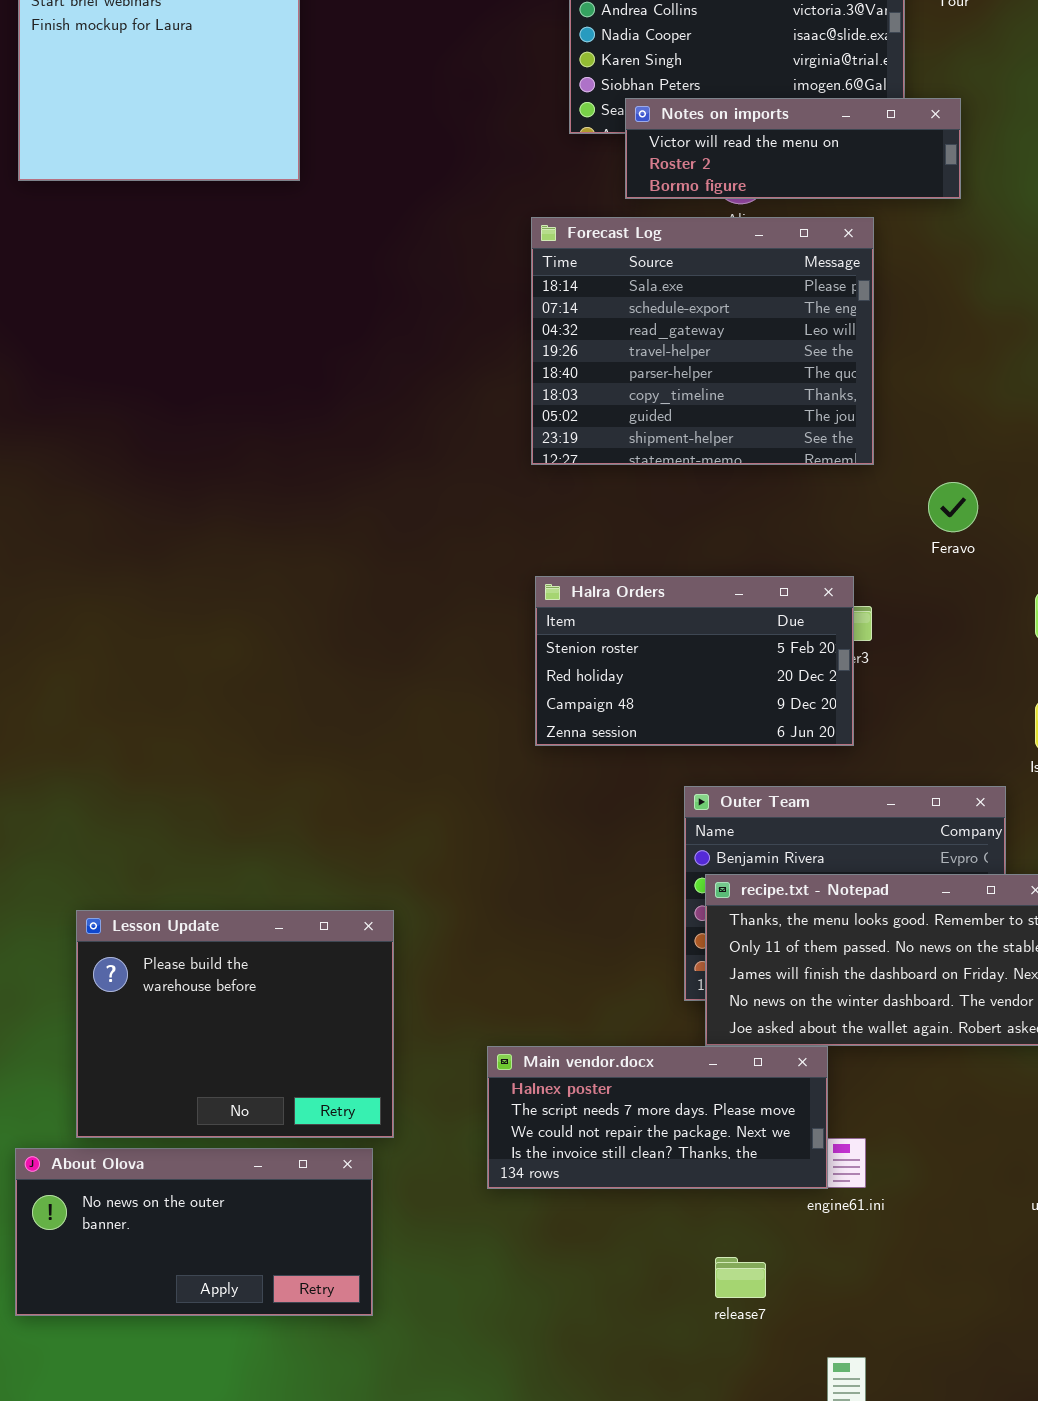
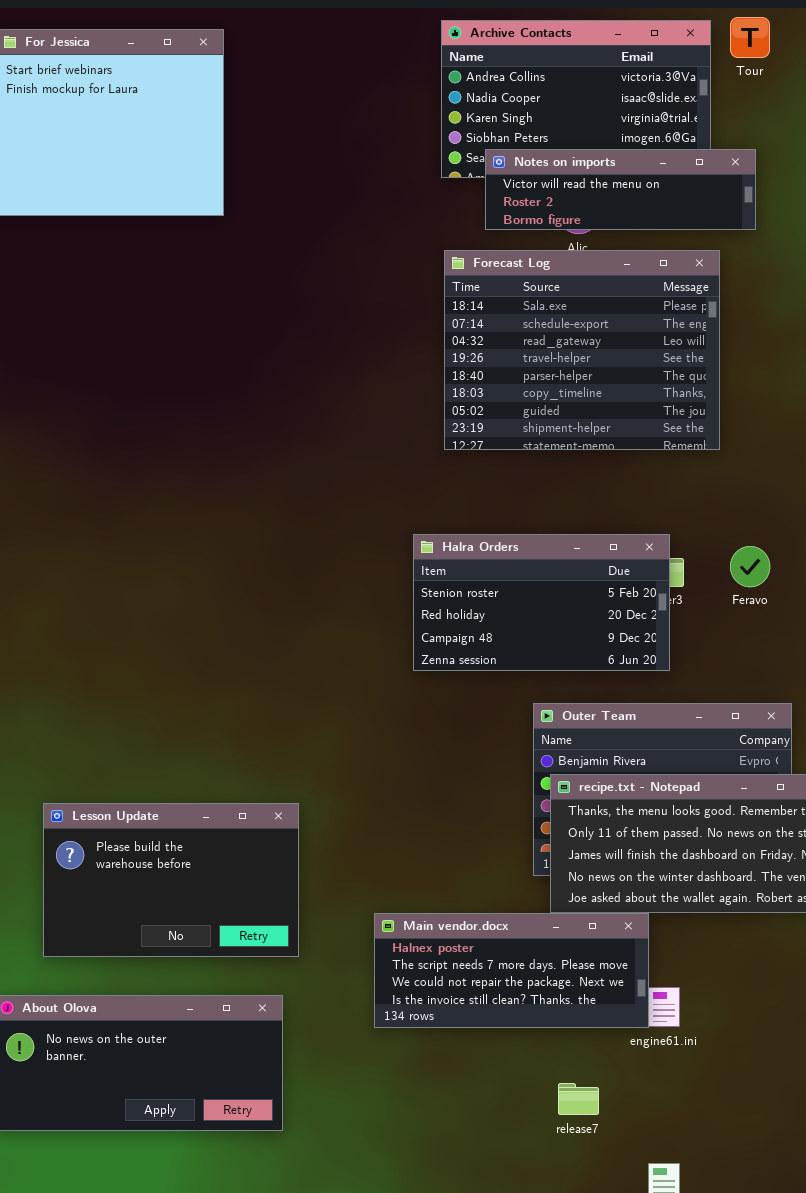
Forecast Log: [531,217,874,465] -> [444,250,720,450], moved
Feravo: [928,482,978,532] -> [730,546,770,587], moved
Lesson Update: [76,910,394,1138] -> [43,803,299,957], resized

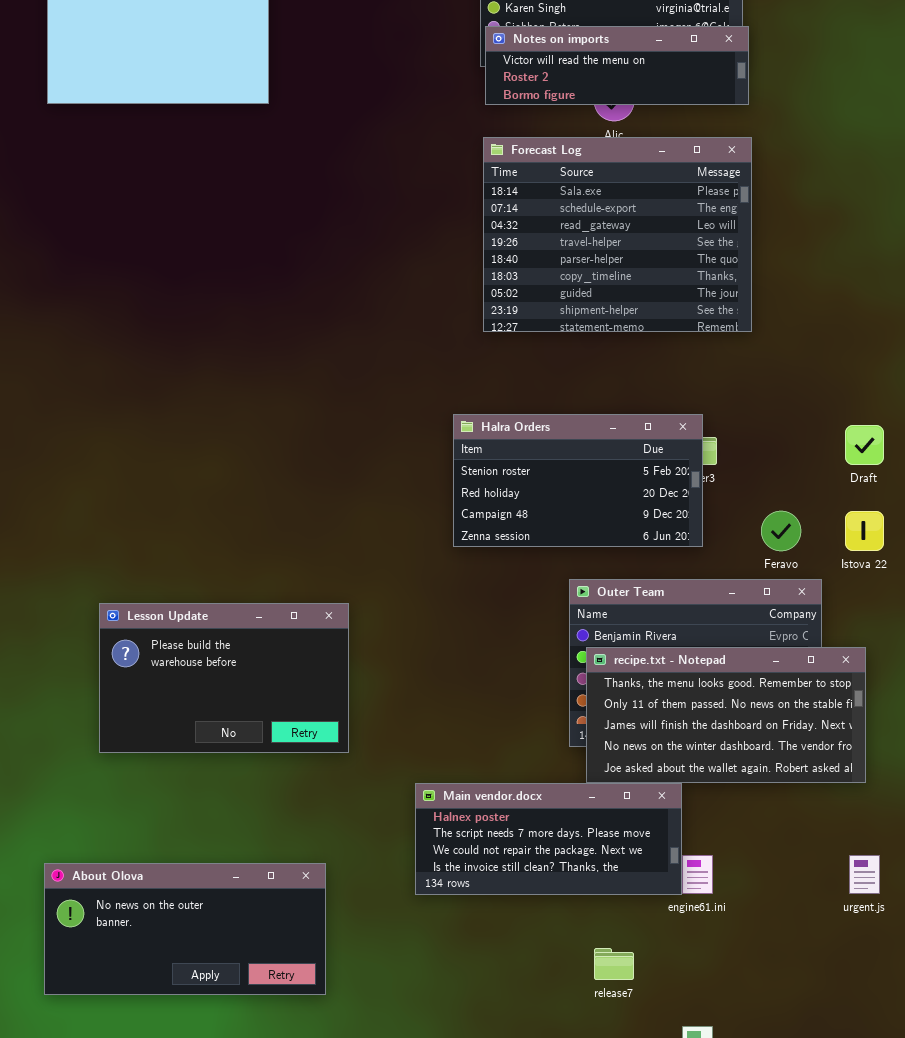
Notes on imports: [485,149,756,230] -> [485,26,749,105], moved
Feravo: [730,546,770,587] -> [761,511,801,551], moved
Lesson Update: [43,803,299,957] -> [99,603,349,753], moved

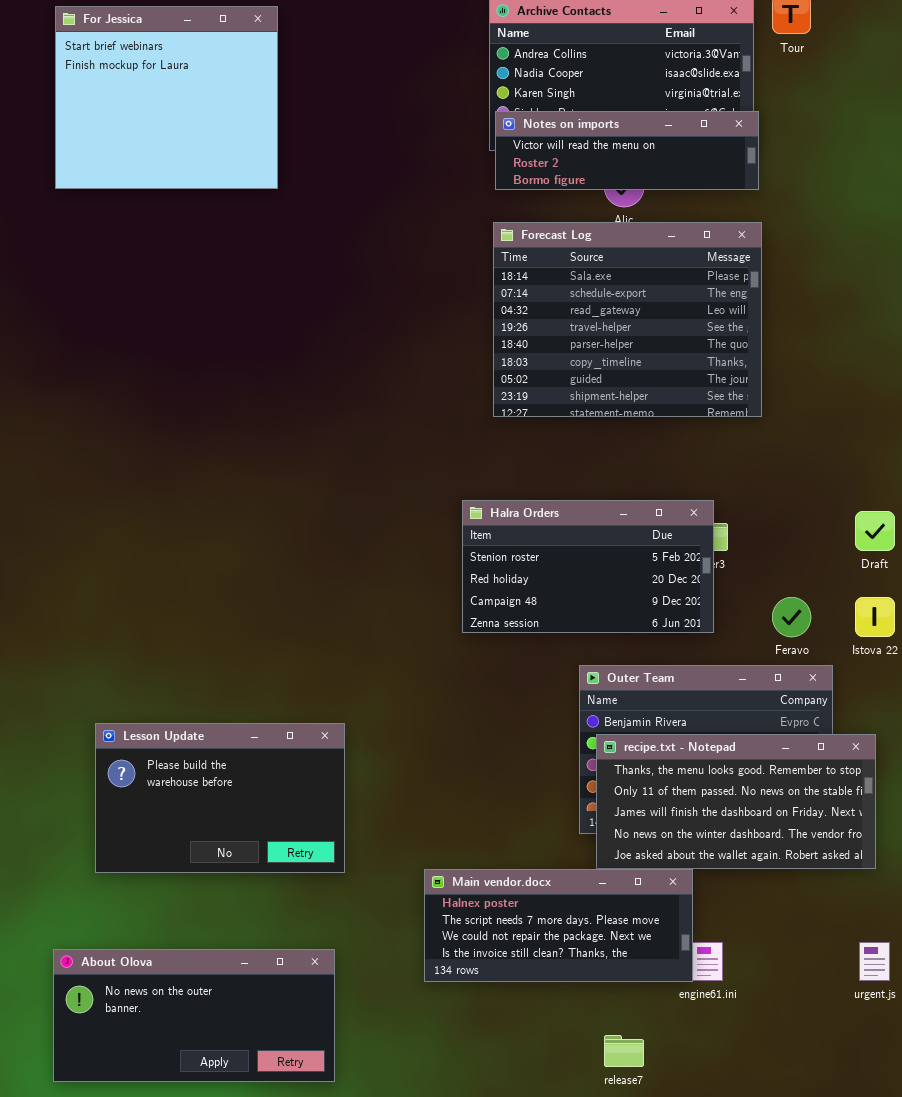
Lesson Update: [99,603,349,753] -> [95,723,345,873], moved

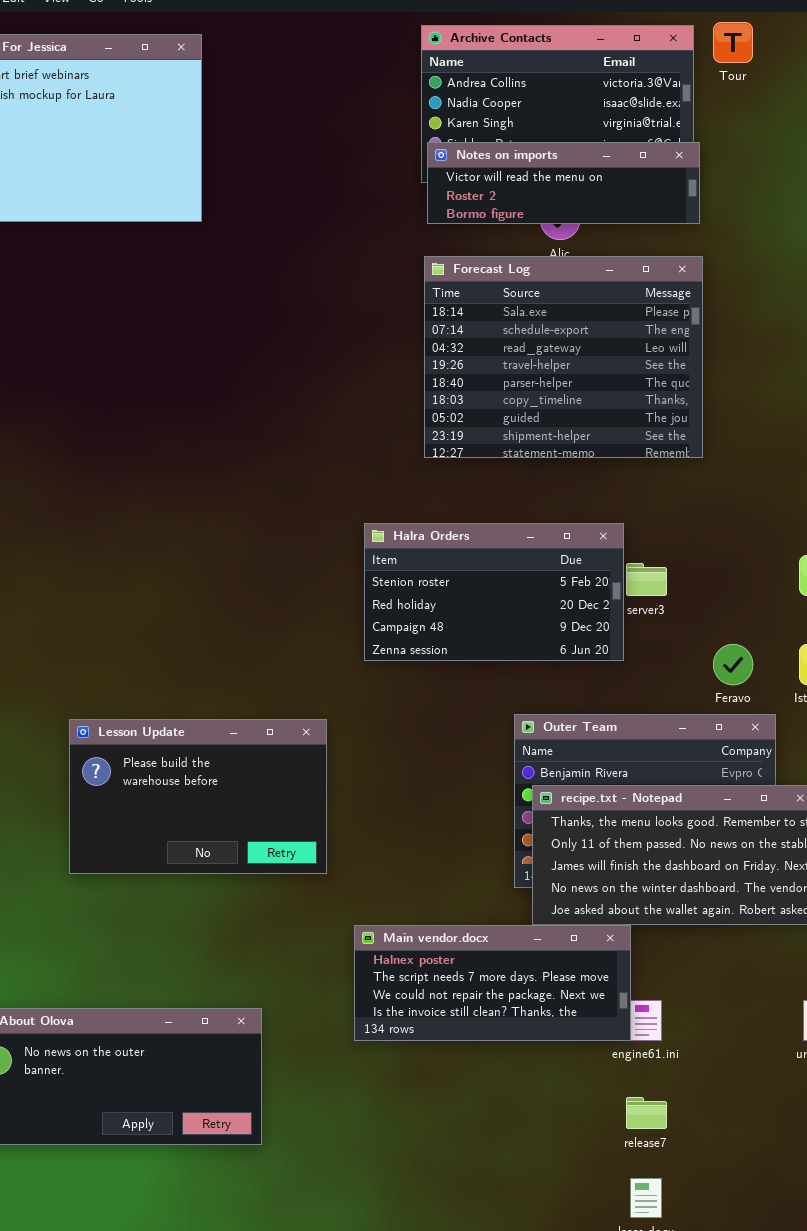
Halra Orders: [462,500,714,633] -> [364,523,624,661], moved
Lesson Update: [95,723,345,873] -> [69,719,327,874], moved
release7: [604,1035,644,1067] -> [626,1097,667,1129], moved

